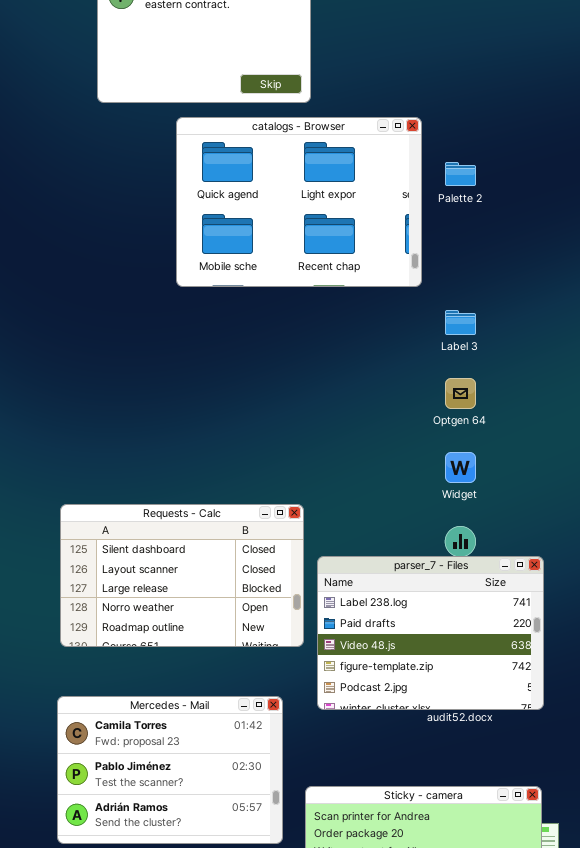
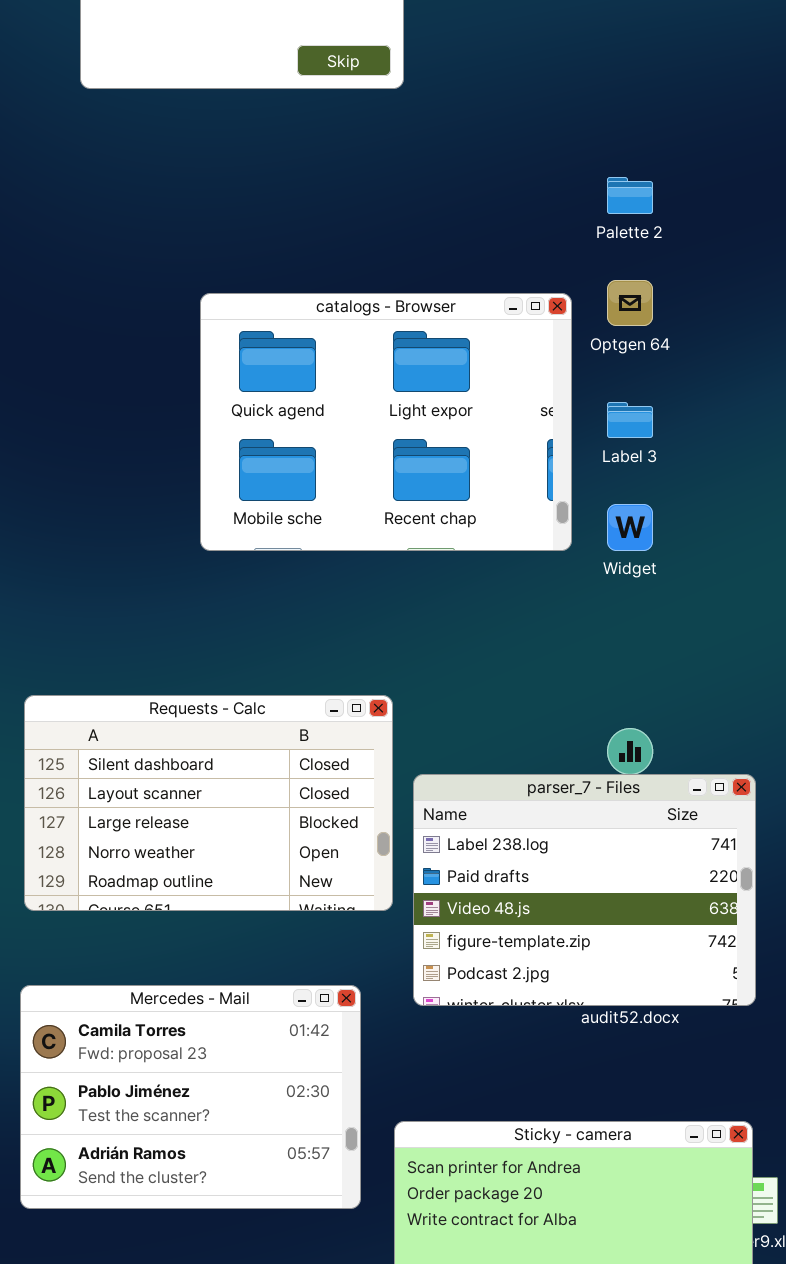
catalogs - Browser: [176,117,422,287] -> [200,293,572,551], moved
Optgen 64: [445,378,476,409] -> [607,280,653,326], moved
Widget: [445,452,476,483] -> [607,504,653,551], moved

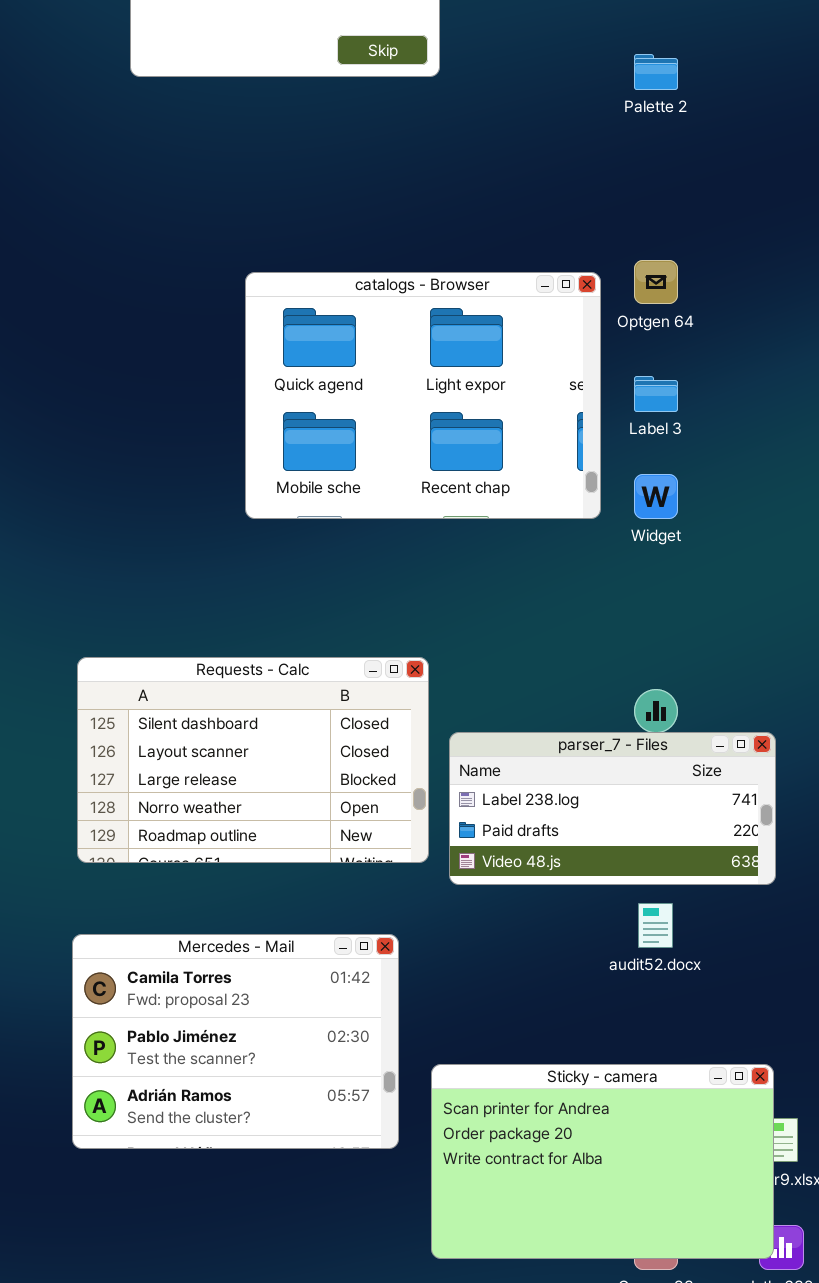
Palette 2: [607,177,653,214] -> [634,54,678,90], moved
parser_7 - Files: [413,774,756,1006] -> [449,732,776,885], resized

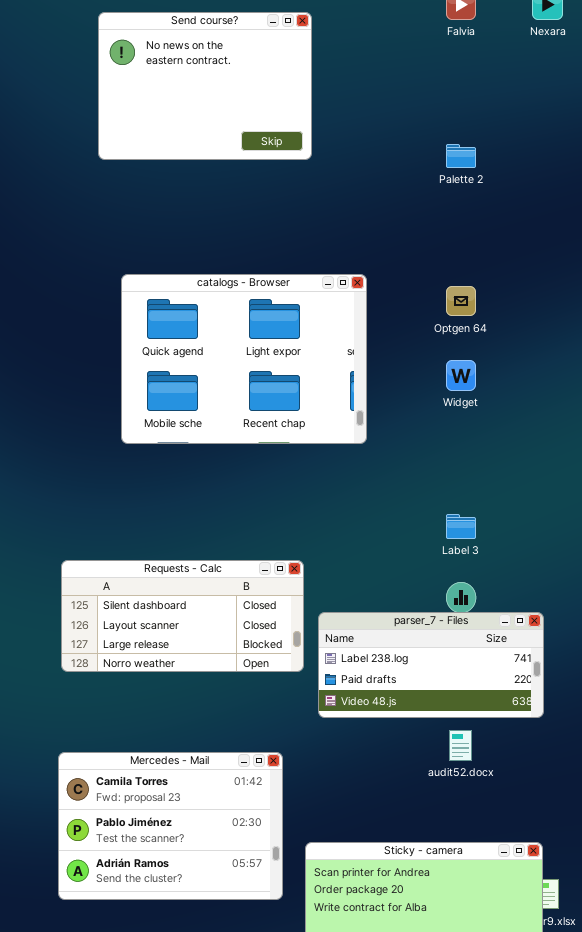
catalogs - Browser: [245,272,601,519] -> [121,274,367,444], moved
Label 3: [634,376,678,412] -> [446,514,476,539], moved
Widget: [634,474,678,519] -> [446,360,476,391], moved
Requests - Calc: [77,657,429,863] -> [61,560,304,672], resized

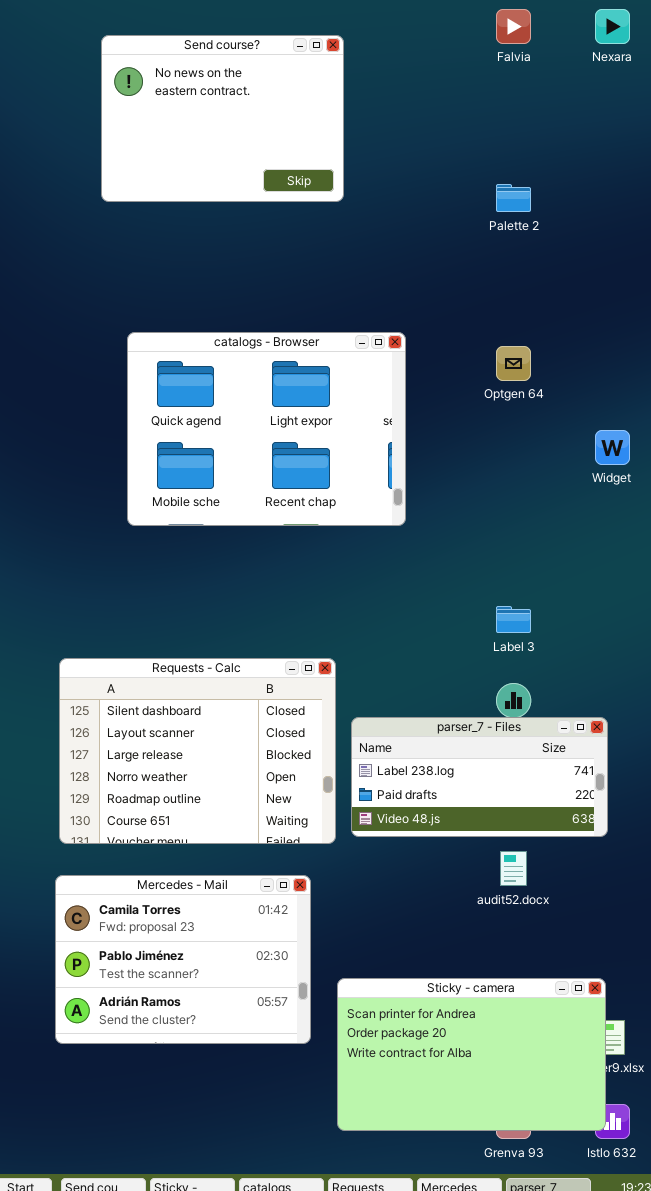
Widget: [446,360,476,391] -> [595,430,630,465], moved
Requests - Calc: [61,560,304,672] -> [59,658,336,844], resized

